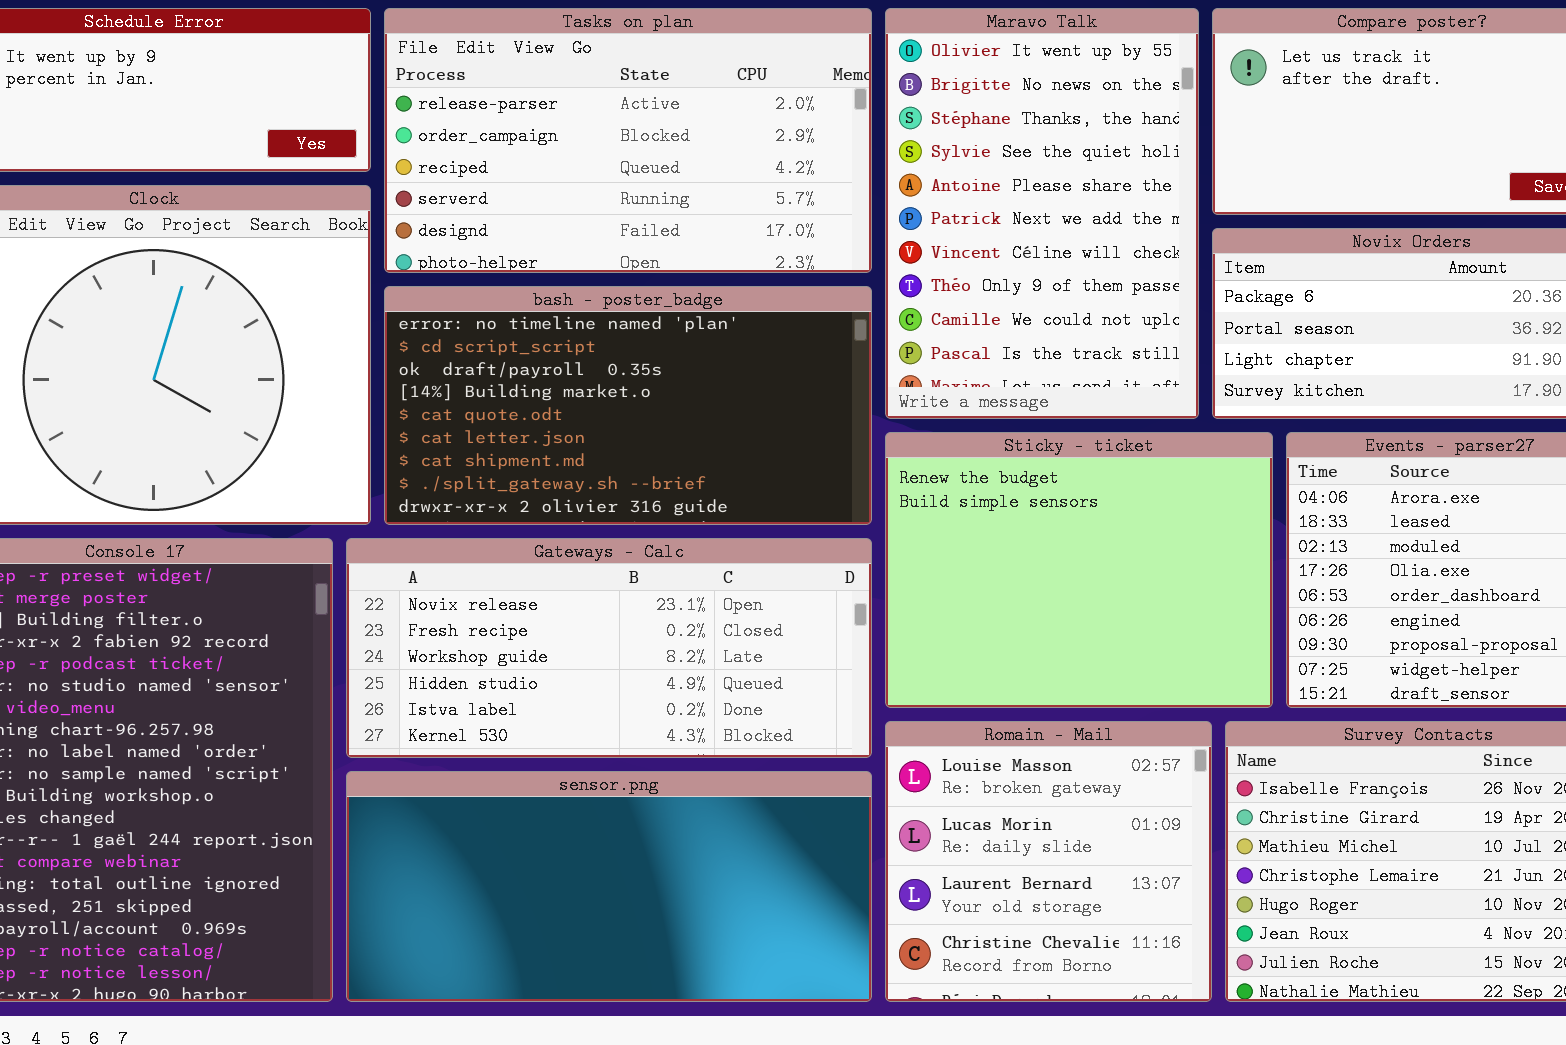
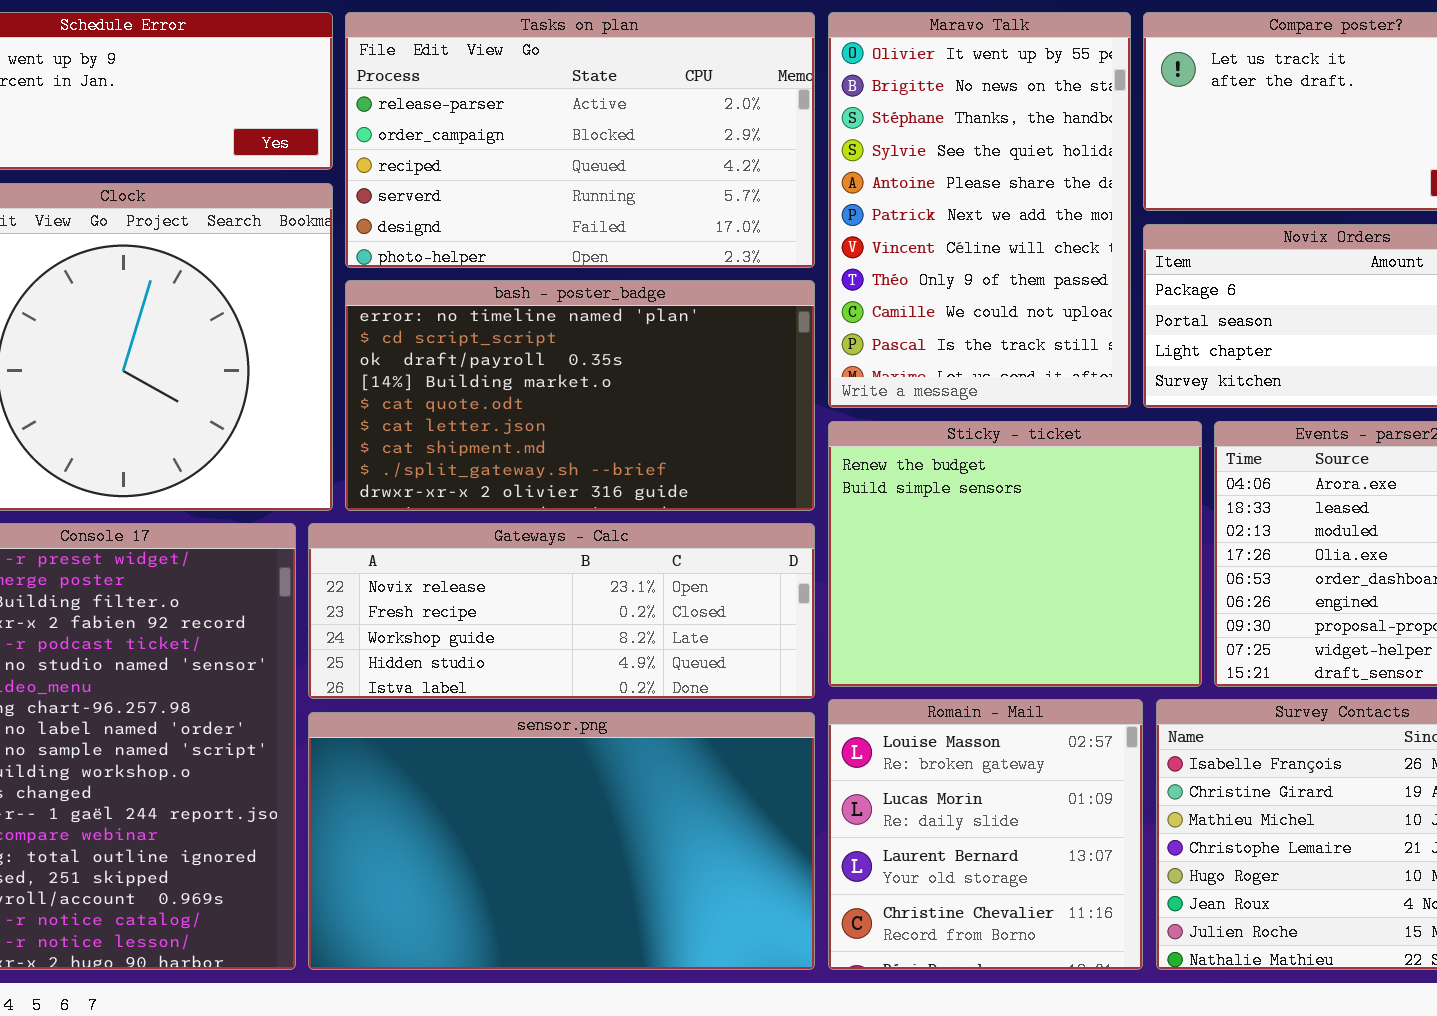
Gateways - Calc: [346,538,872,758] -> [308,523,815,699], resized
sensor.png: [346,771,872,1002] -> [308,712,815,970], resized

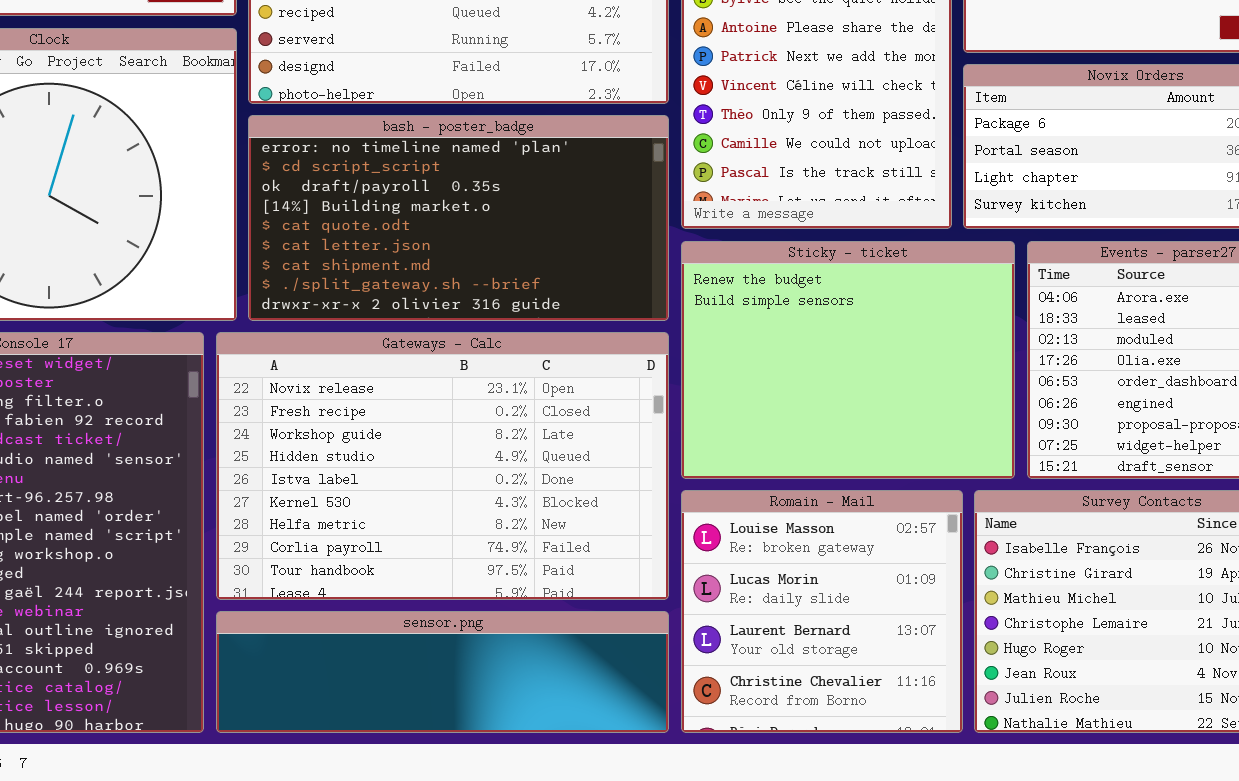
Gateways - Calc: [308,523,815,699] -> [216,332,669,600], resized
sensor.png: [308,712,815,970] -> [216,611,669,733], resized

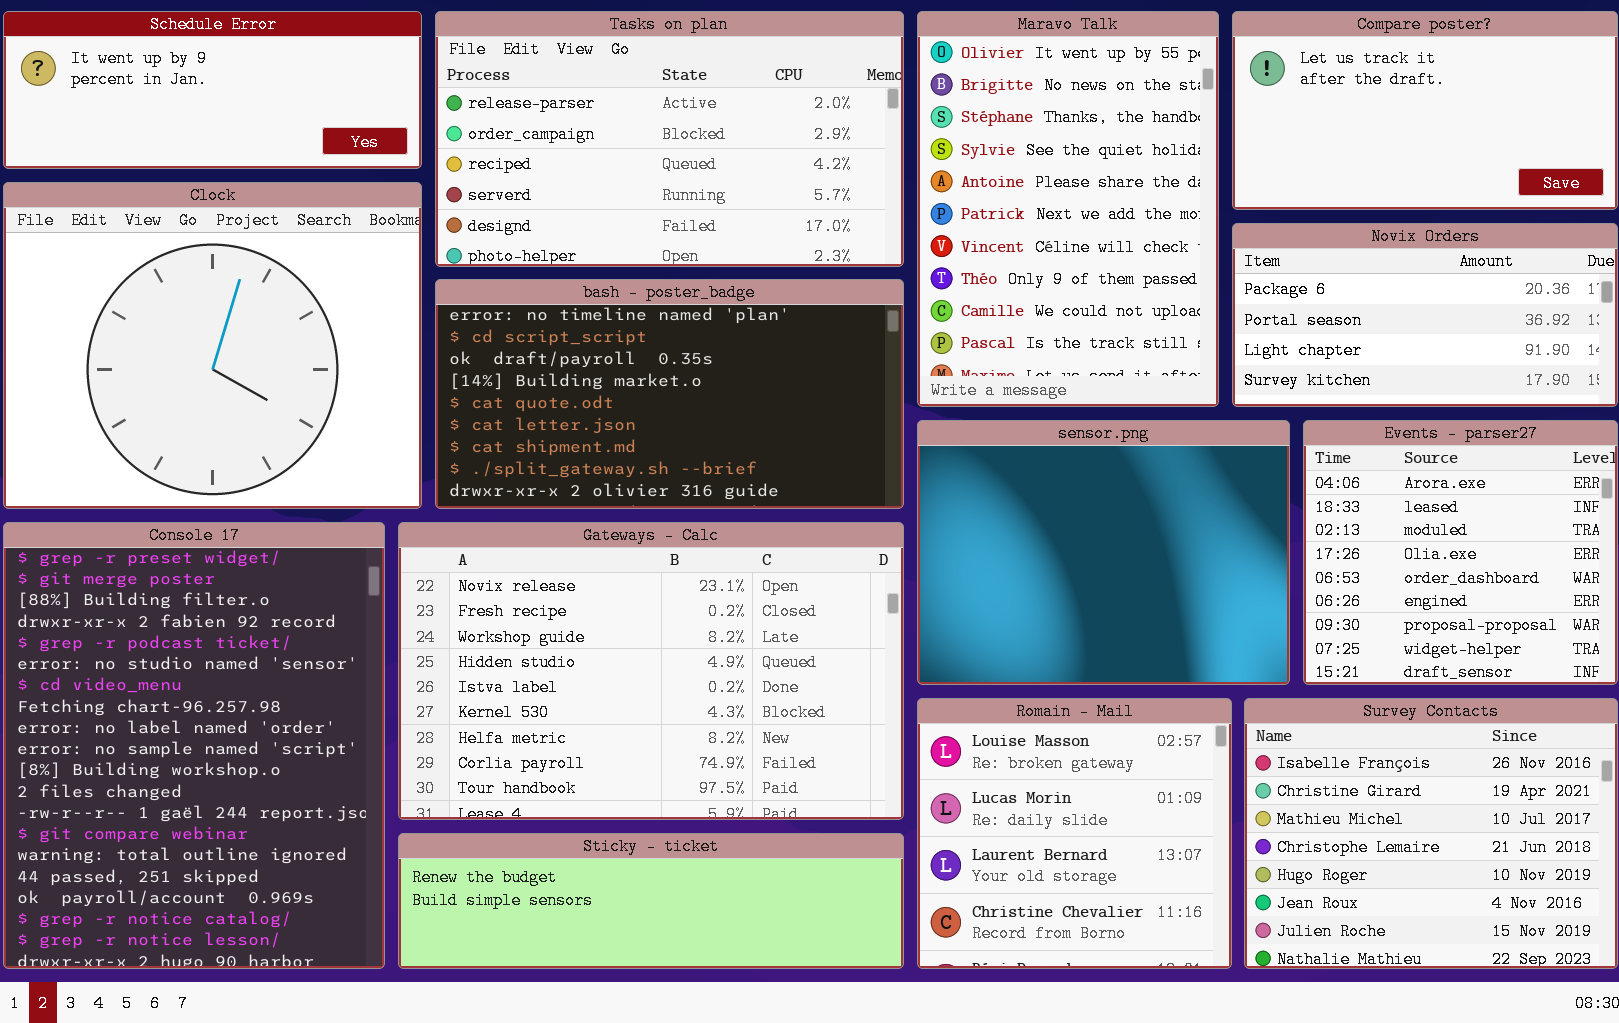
Sticky - ticket: [681,241,1015,479] -> [398,833,904,969], moved, resized
sensor.png: [216,611,669,733] -> [917,420,1290,685], moved, resized

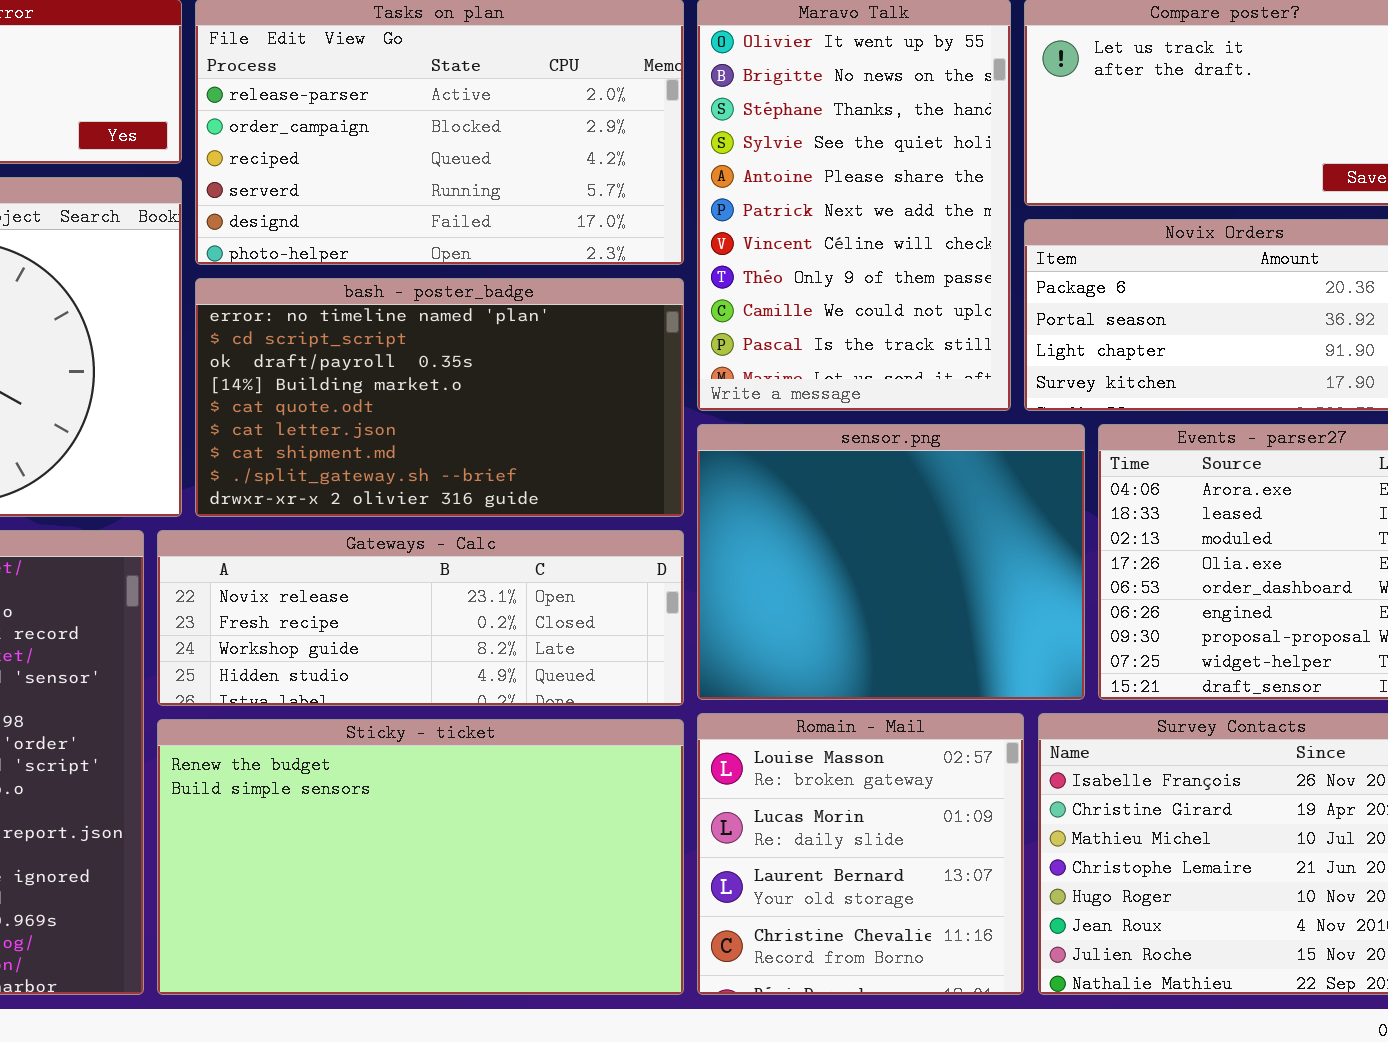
Gateways - Calc: [398,522,904,820] -> [157,530,684,706], resized
Sticky - ticket: [398,833,904,969] -> [157,719,684,995], resized

